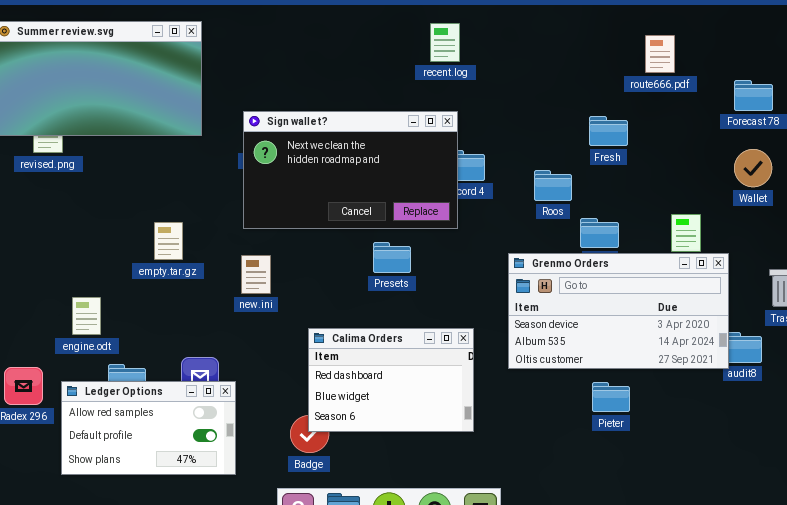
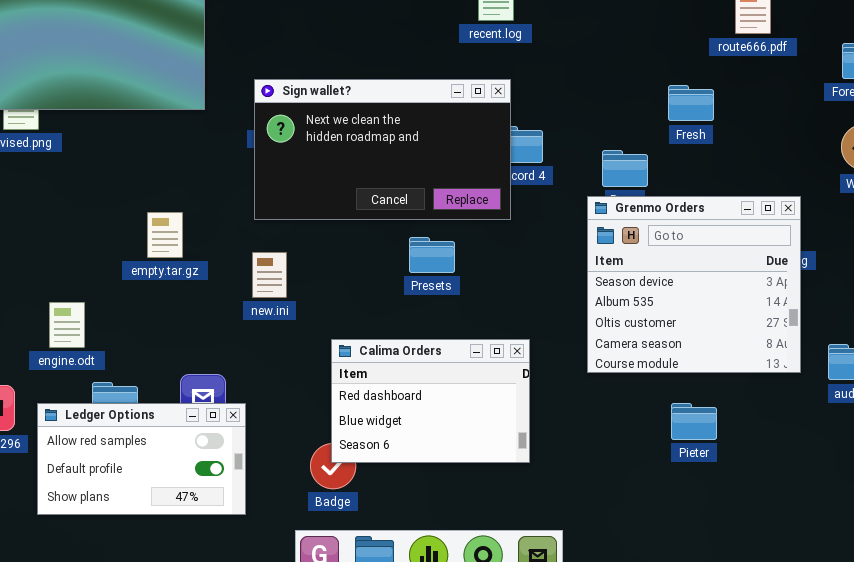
Grenmo Orders: [508,253,729,369] -> [587,196,801,373], moved, resized

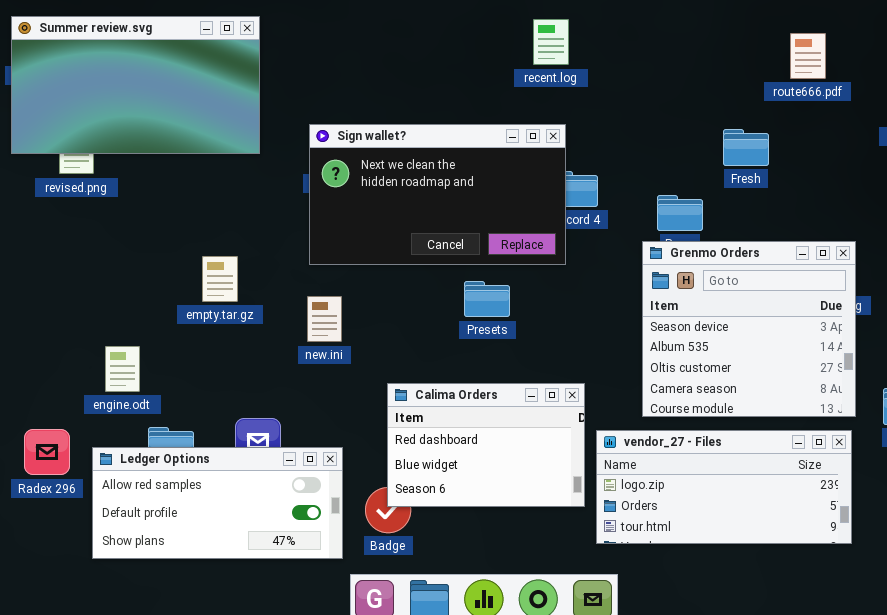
vendor_27 - Files: none -> [596,430,852,544], opened
Ledger Options: [37,403,246,515] -> [92,447,343,559], resized

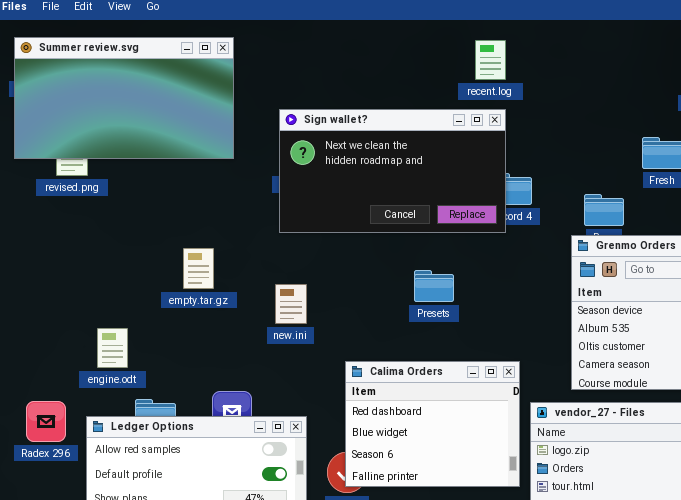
Sign wallet?: [309,124,566,265] -> [279,109,506,233], moved
Calima Orders: [387,383,585,507] -> [345,361,520,487], resized

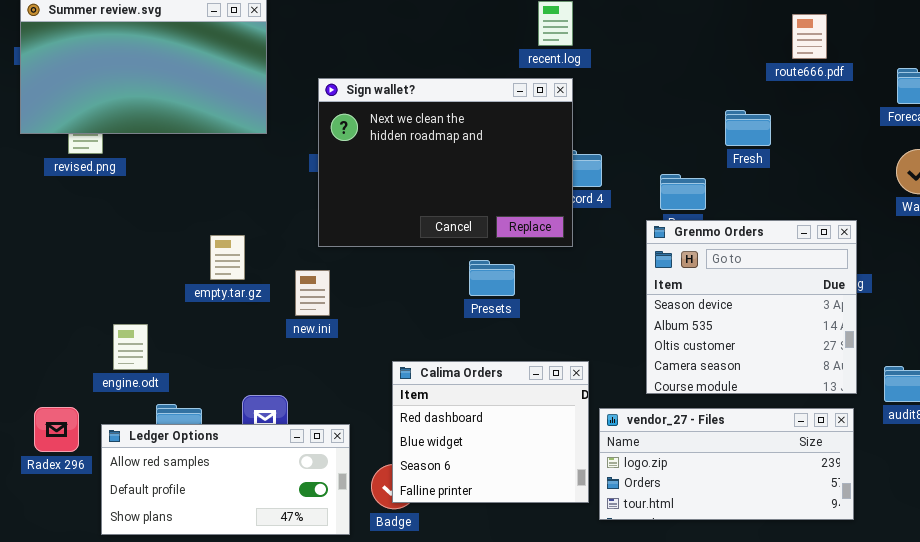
Sign wallet?: [279,109,506,233] -> [318,78,573,247], resized
new.ini: [275,284,307,324] -> [295,270,330,316], moved

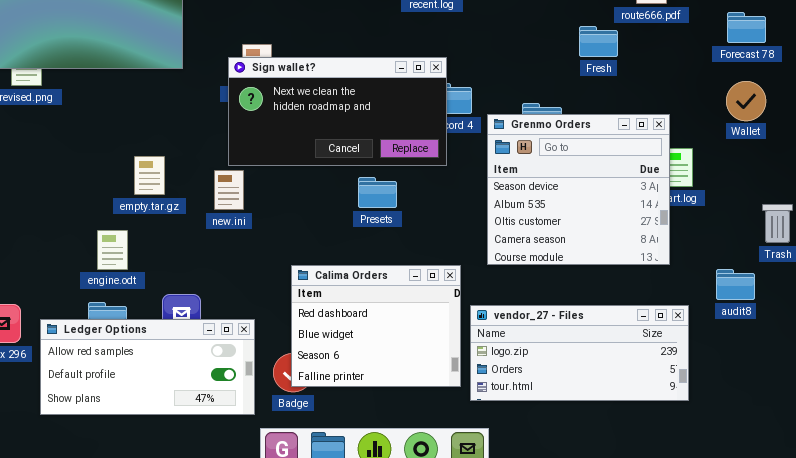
Sign wallet?: [318,78,573,247] -> [228,57,447,166], resized
Fresh: [725,110,771,146] -> [579,26,618,57], moved
Grenmo Orders: [646,220,857,394] -> [487,114,670,265], moved
new.ini: [295,270,330,316] -> [214,170,244,210], moved
engine.odt: [113,324,148,370] -> [97,230,128,270], moved

